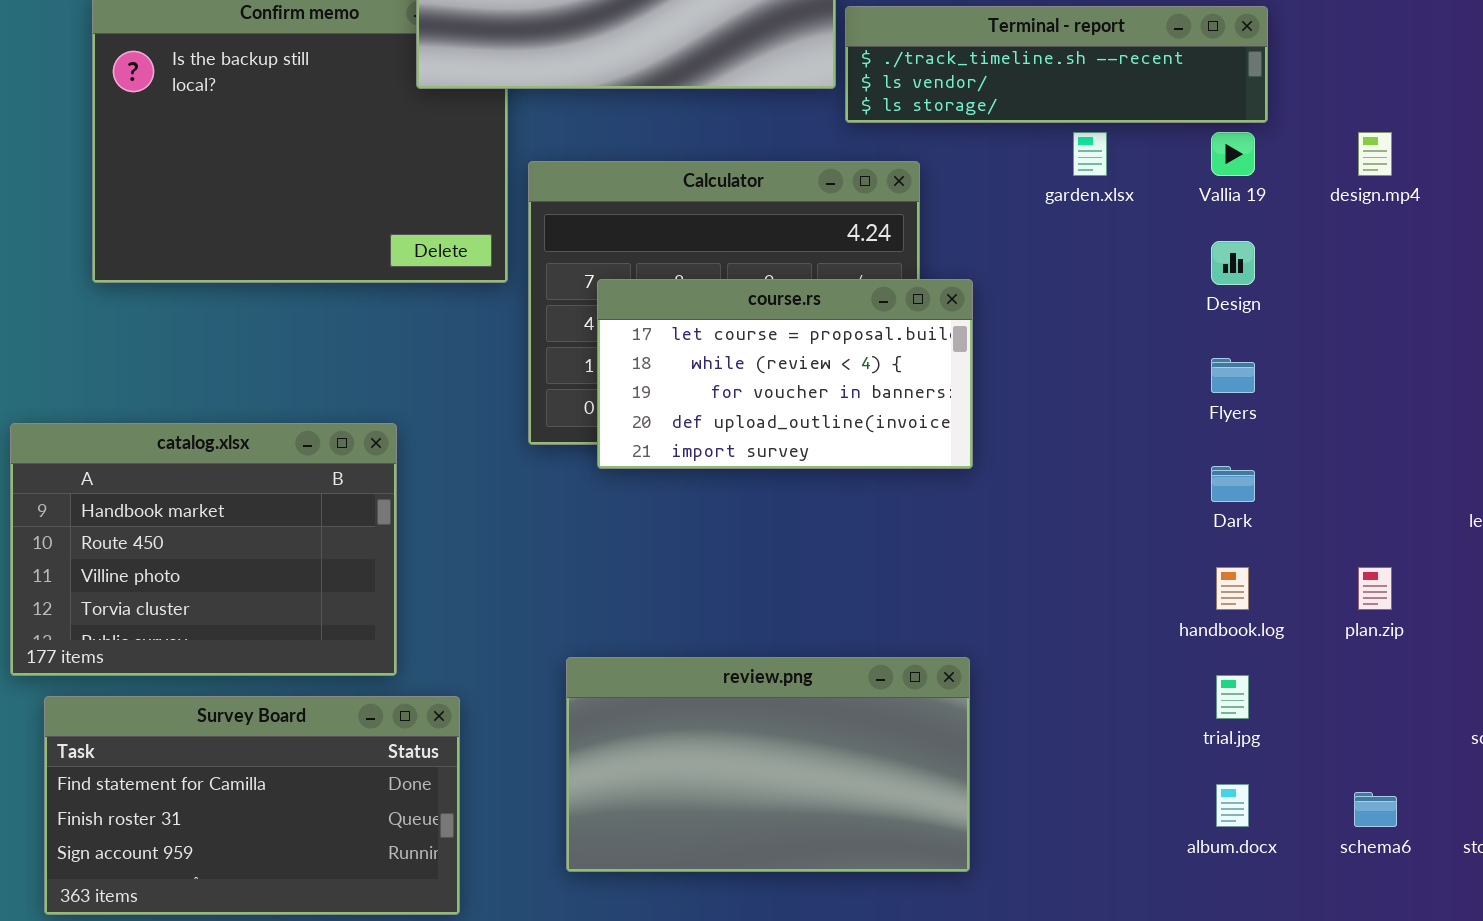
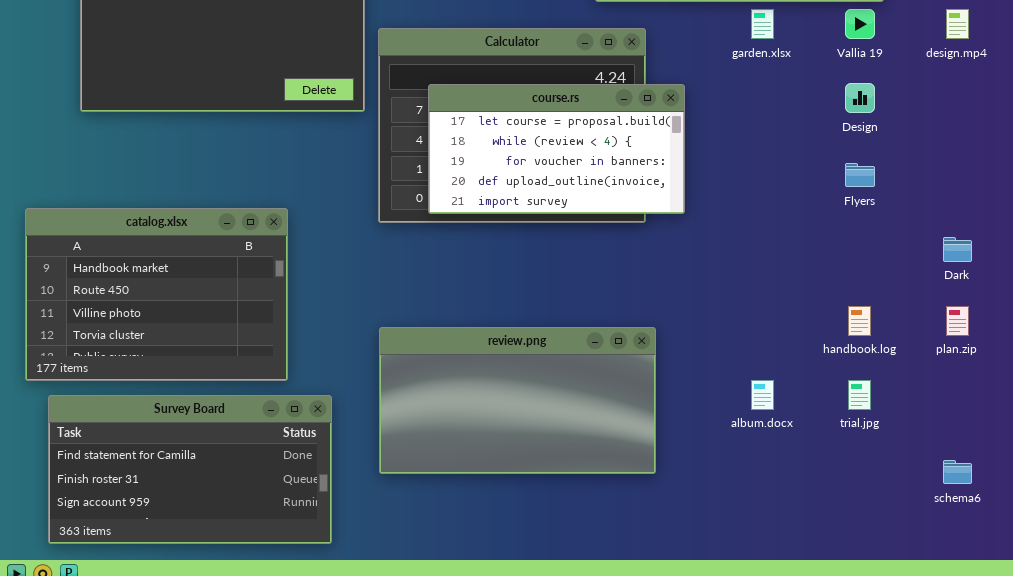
course.rs: [597,279,973,469] -> [428,84,685,214], moved
Dark: [1211,466,1255,502] -> [943,237,972,262], moved
review.png: [566,657,970,872] -> [379,327,656,474], moved
album.docx: [1216,784,1249,827] -> [751,380,774,410], moved

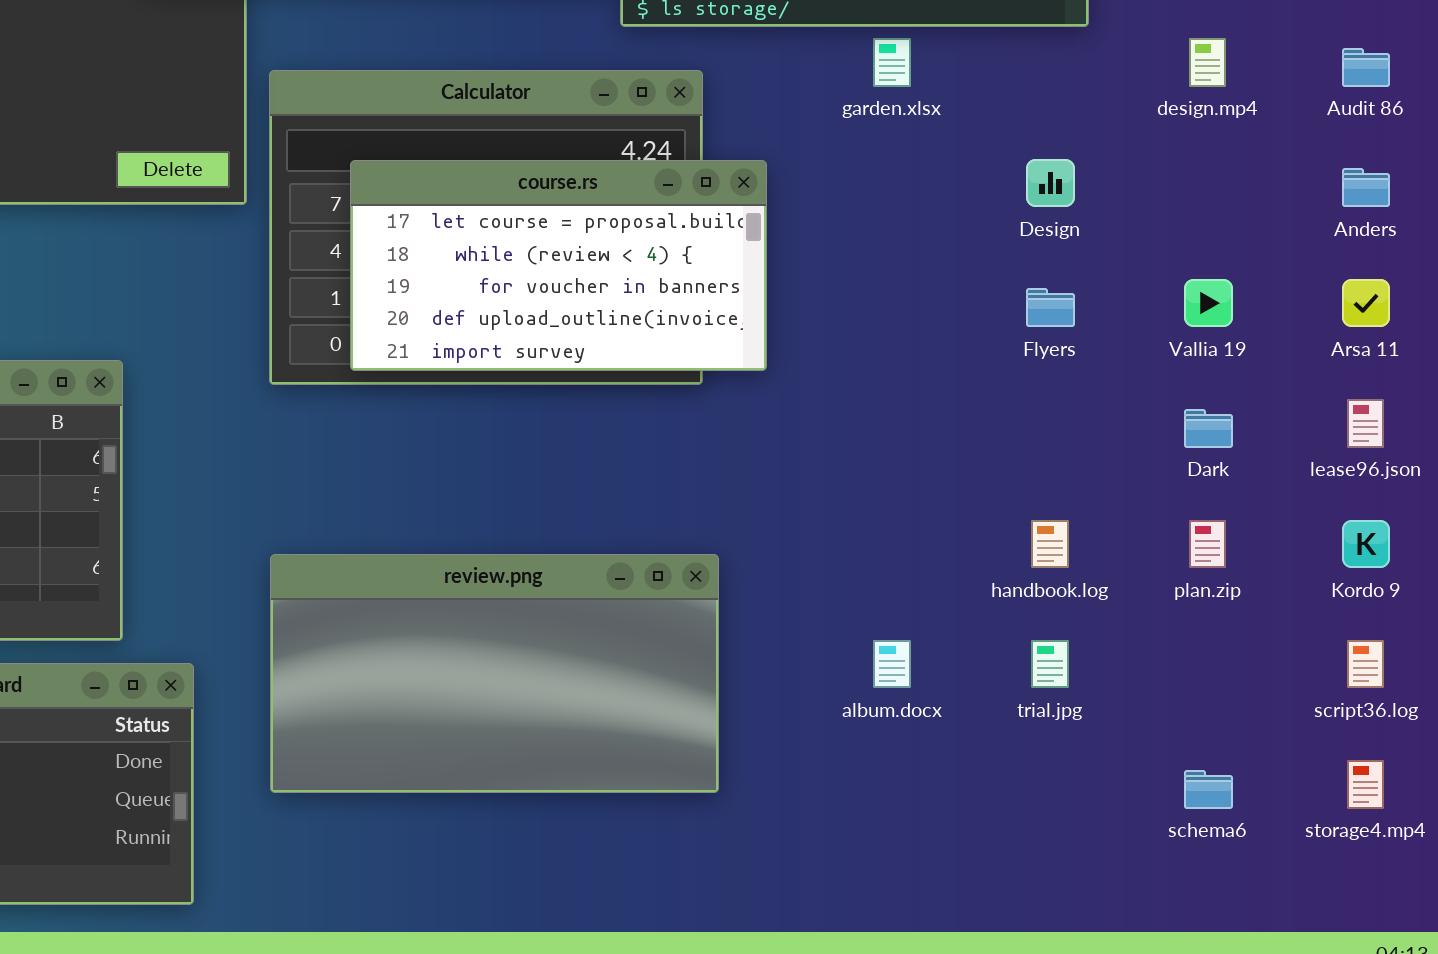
Vallia 19: [845,9,875,39] -> [1184,279,1233,327], moved

